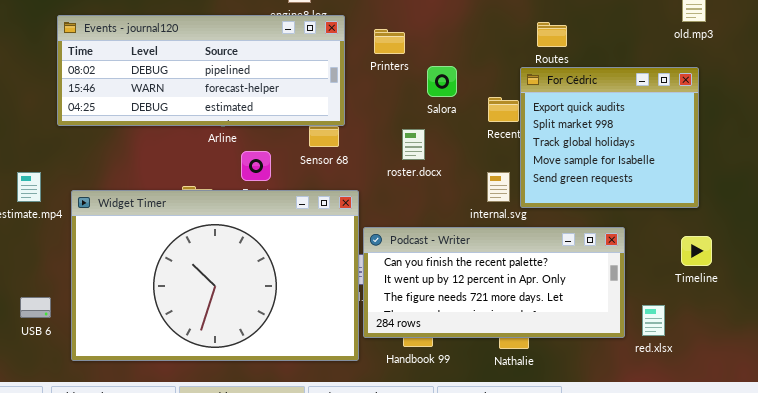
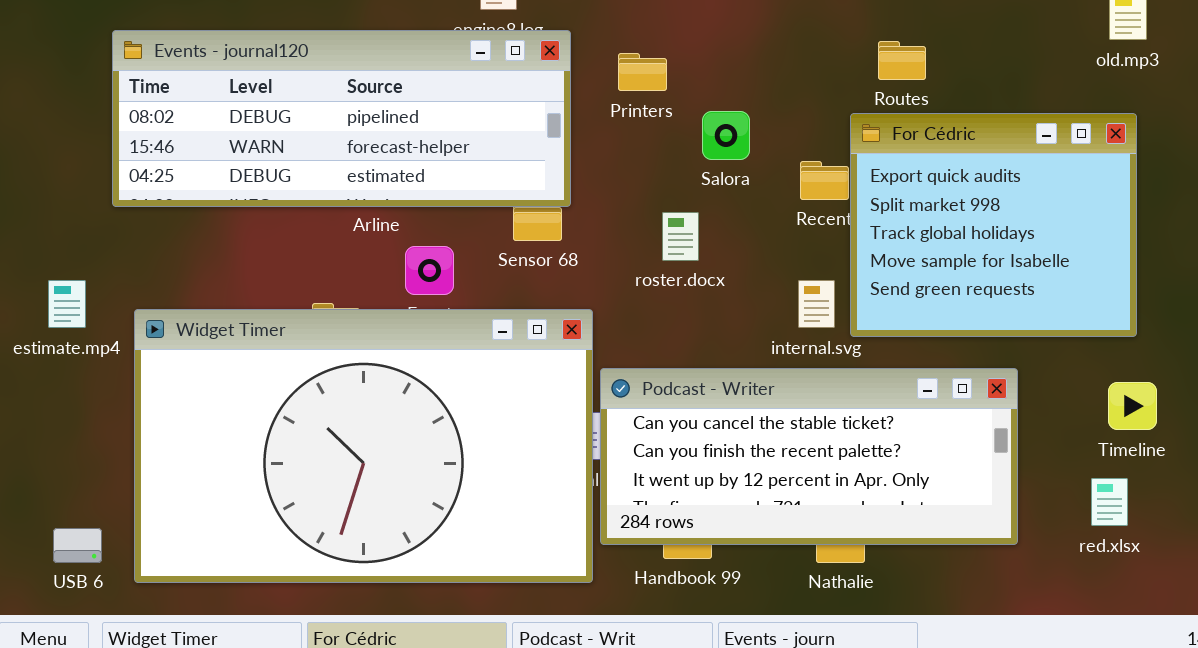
Podcast - Writer: [363,227,625,338] -> [600,368,1018,545], scrolled up 1 row
USB 6: [20,297,51,318] -> [53,528,102,563], moved
red.xlsx: [642,305,665,336] -> [1091,478,1128,526], moved

